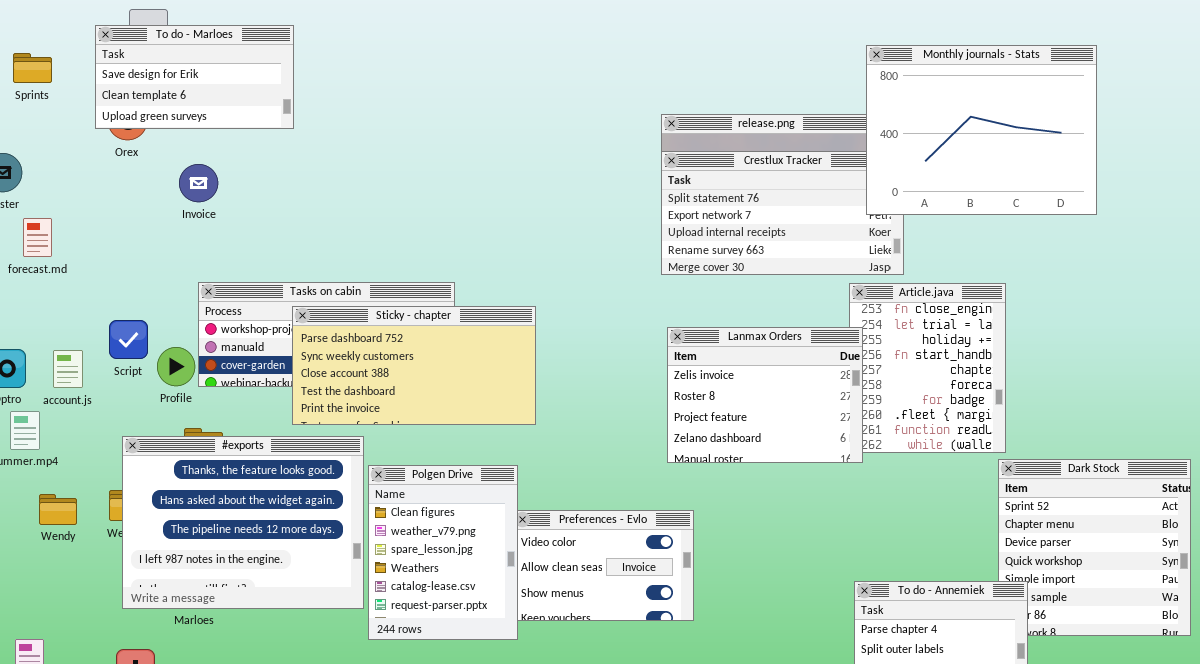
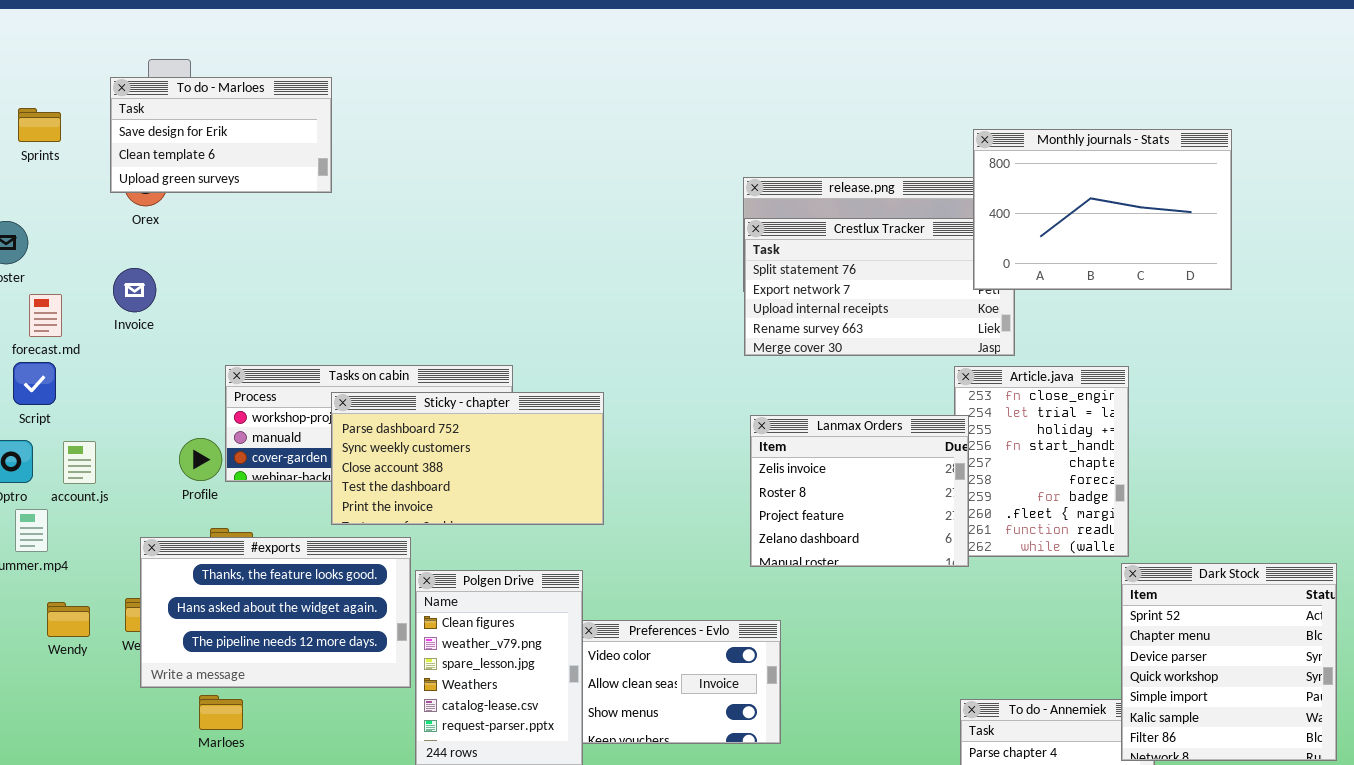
Monthly journals - Stats: [866,45,1097,215] -> [973,129,1232,290], resized
Invoice: [179,164,218,202] -> [113,268,156,312], moved
Script: [109,320,148,359] -> [13,362,56,405], moved
#exports: [122,436,364,609] -> [140,537,411,688], resized
Dark Stock: [998,459,1191,636] -> [1121,563,1337,761], raised

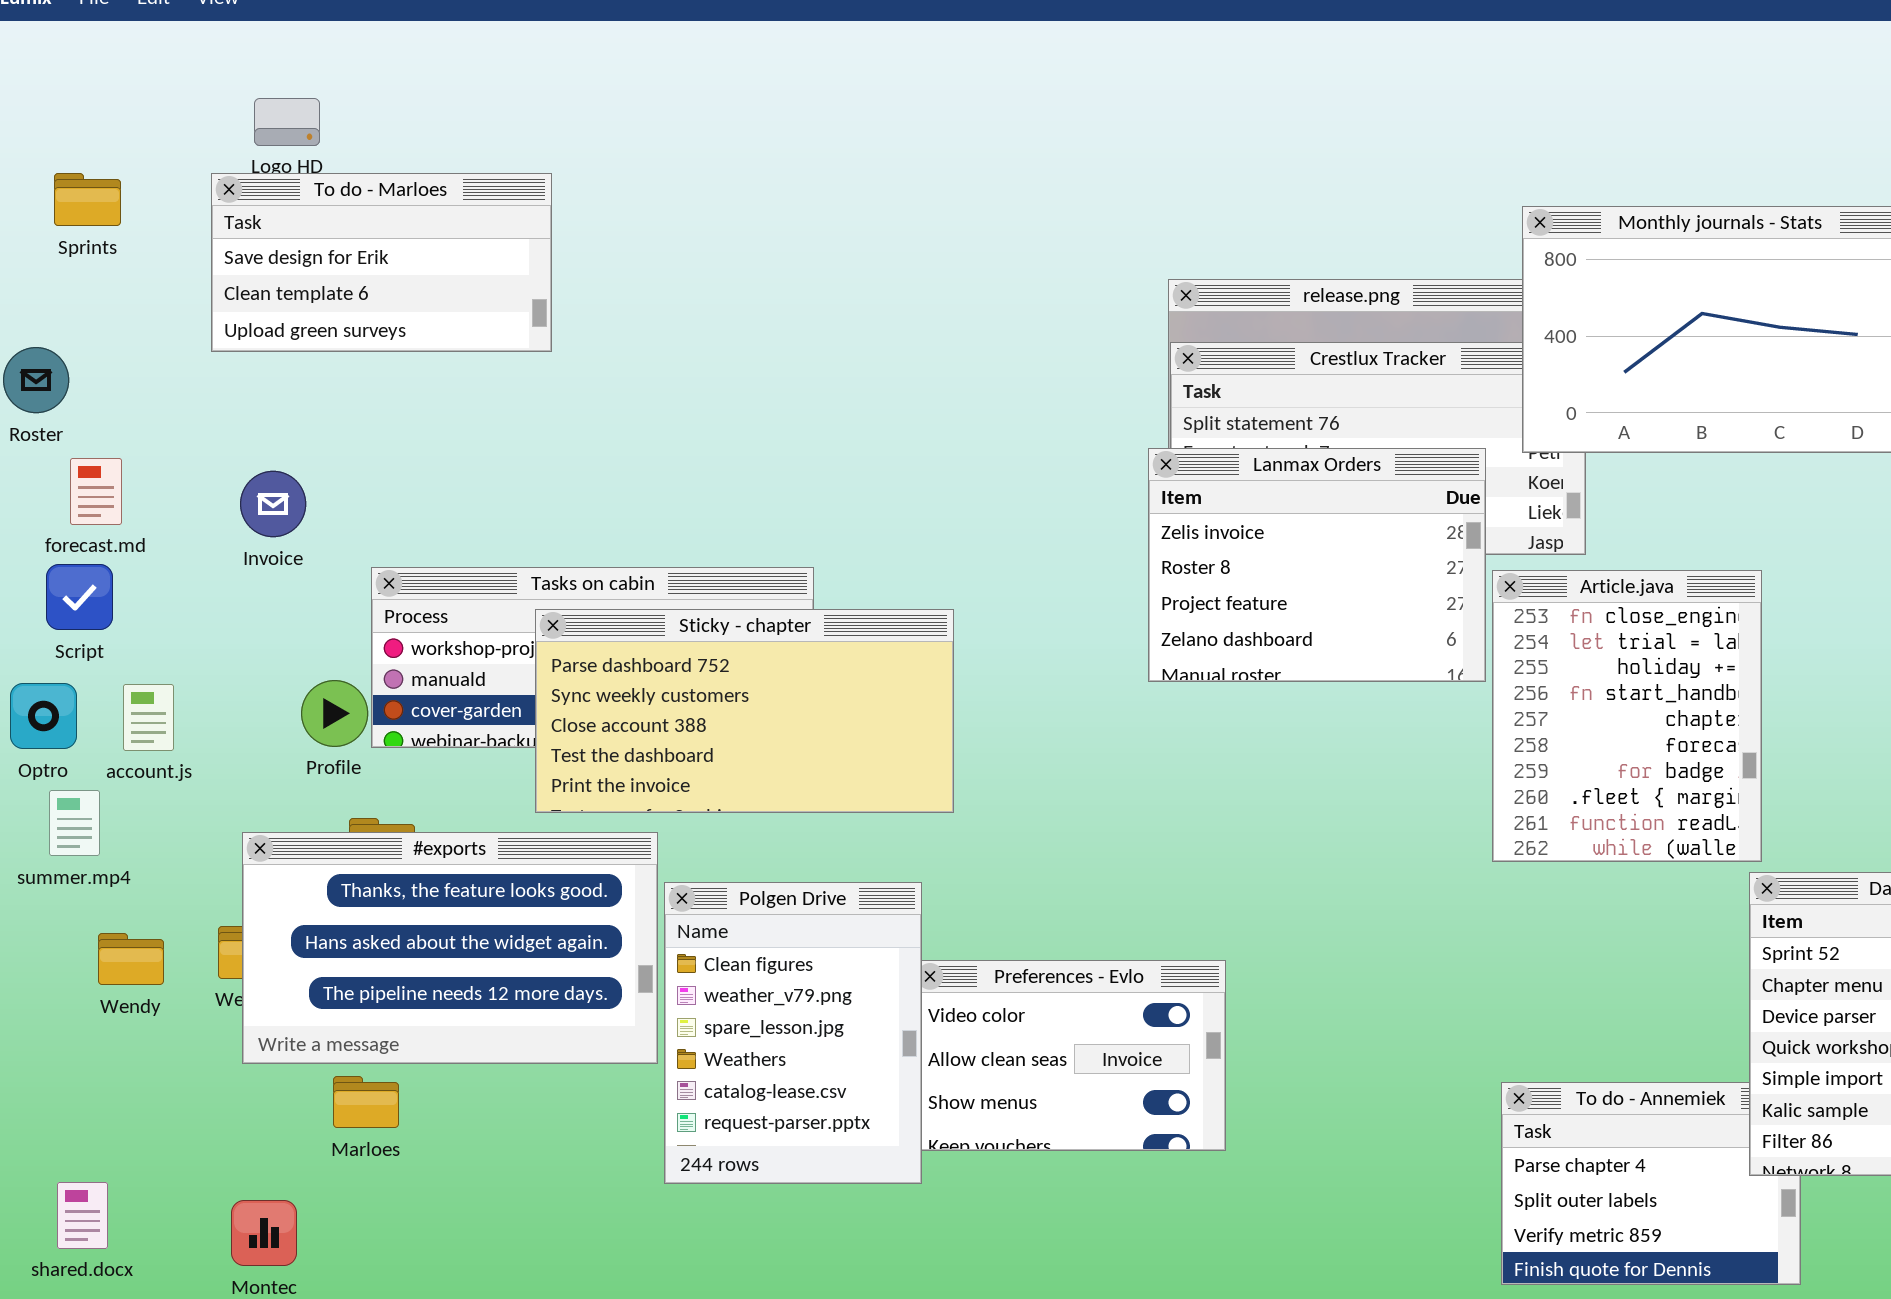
To do - Marloes: [110,77,332,193] -> [211,173,552,352], moved
Invoice: [113,268,156,312] -> [240,471,306,537], moved
Lanmax Orders: [750,415,969,567] -> [1148,448,1486,682], moved

